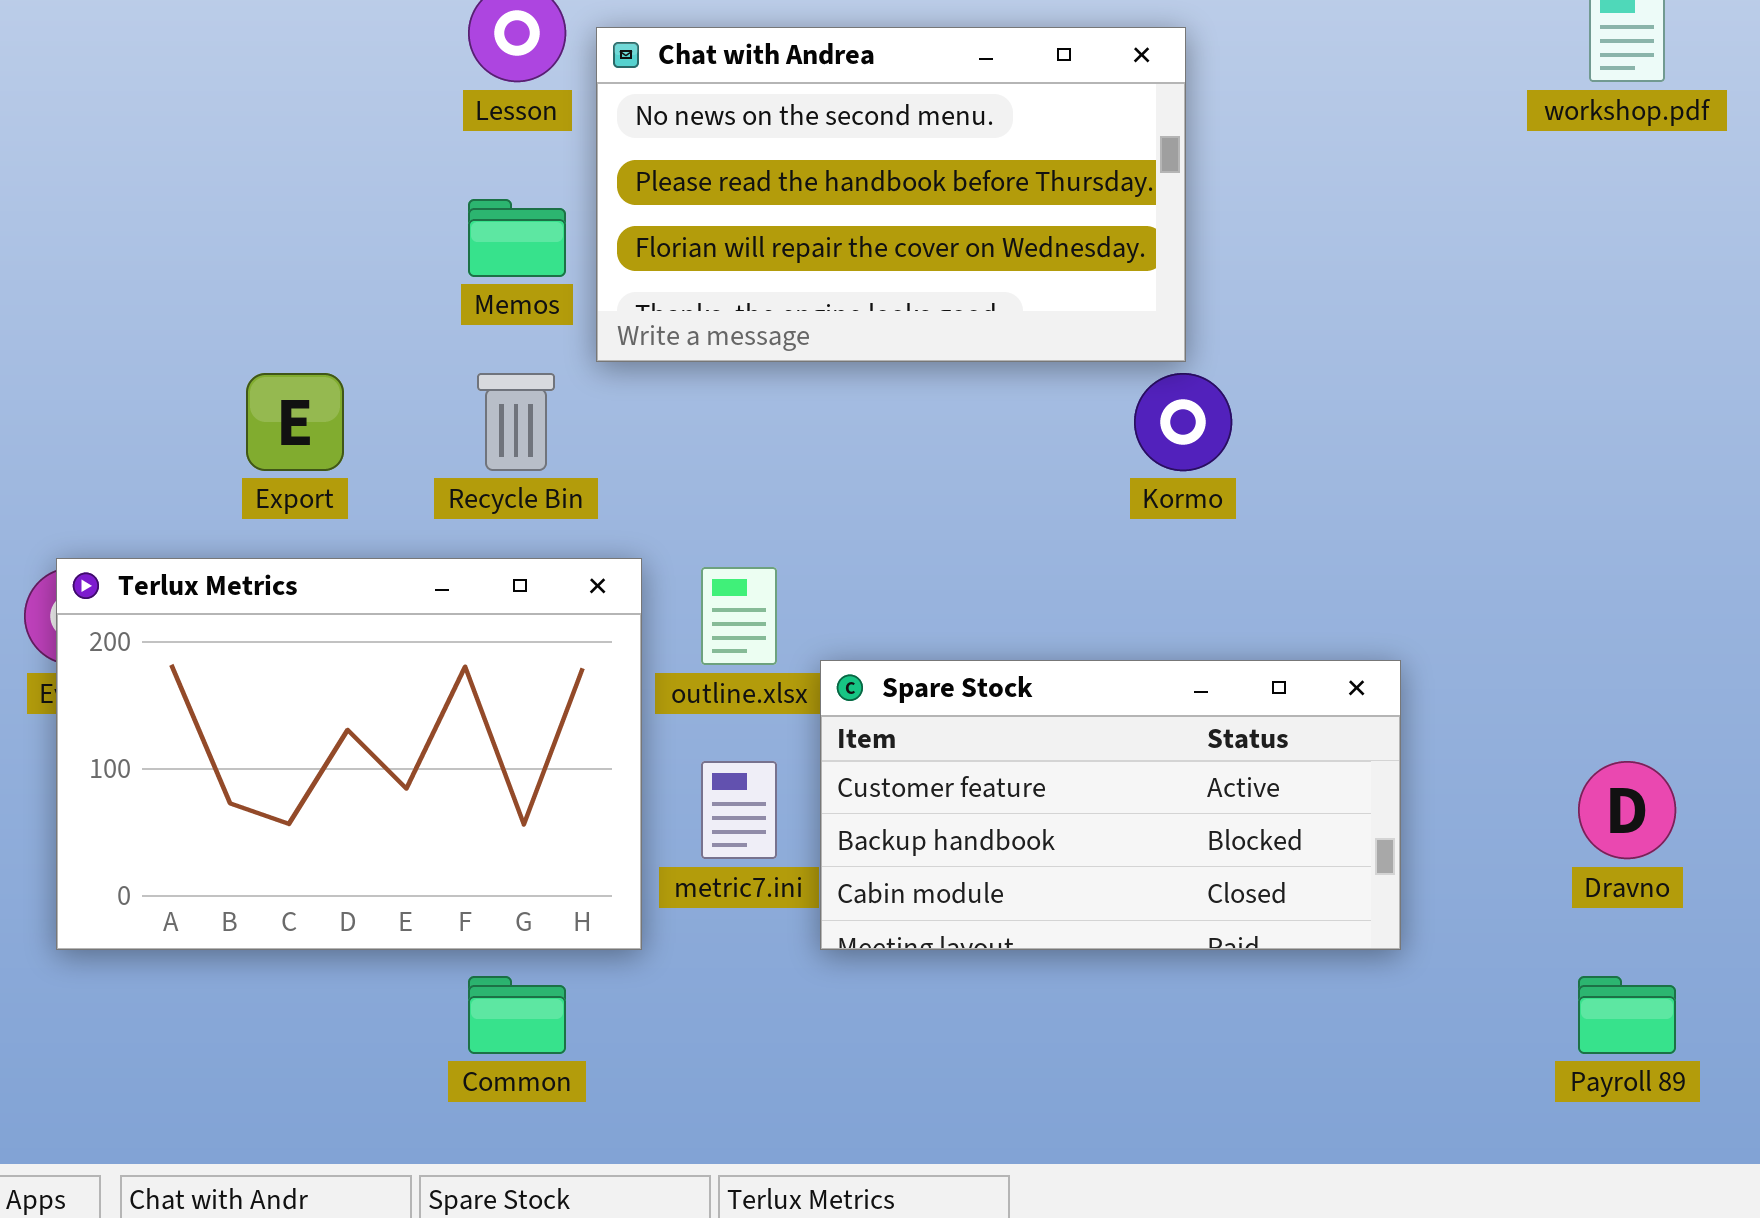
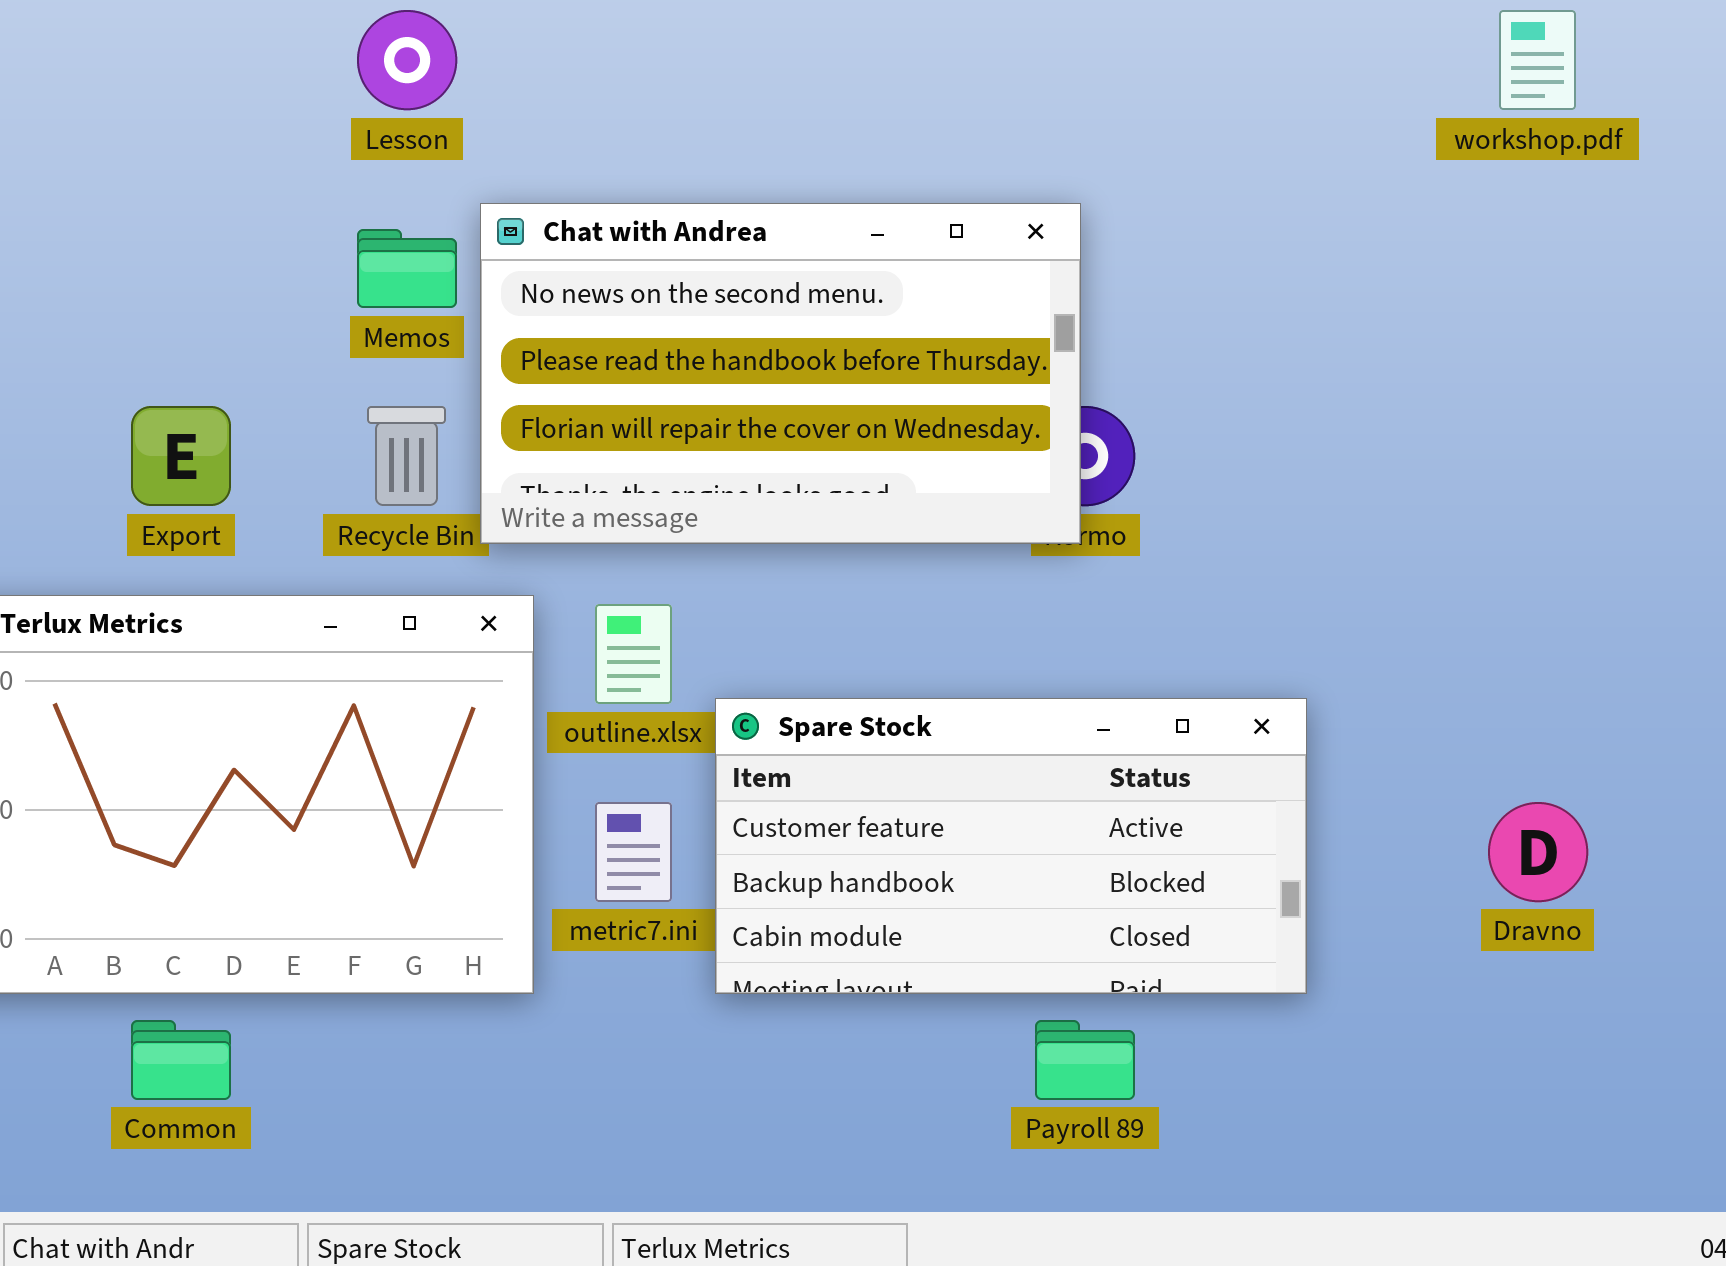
Chat with Andrea: [596,27,1186,362] -> [480,203,1081,544], moved
Common: [468,976,566,1054] -> [131,1020,231,1100], moved
Payroll 89: [1578,976,1676,1054] -> [1035,1020,1135,1100], moved

